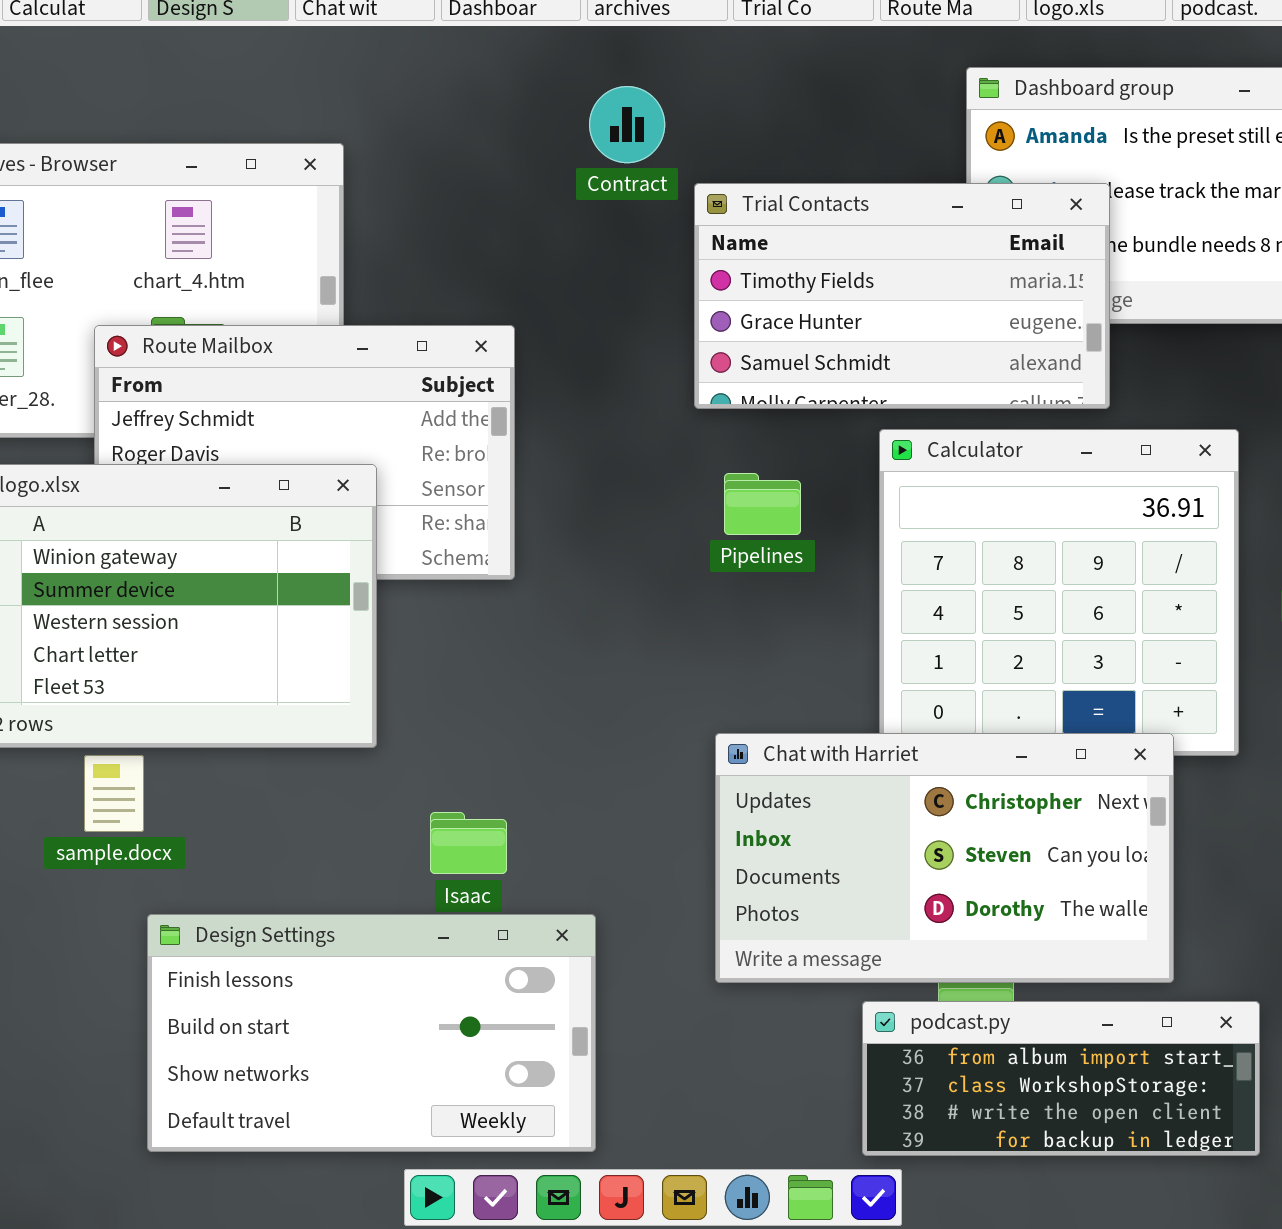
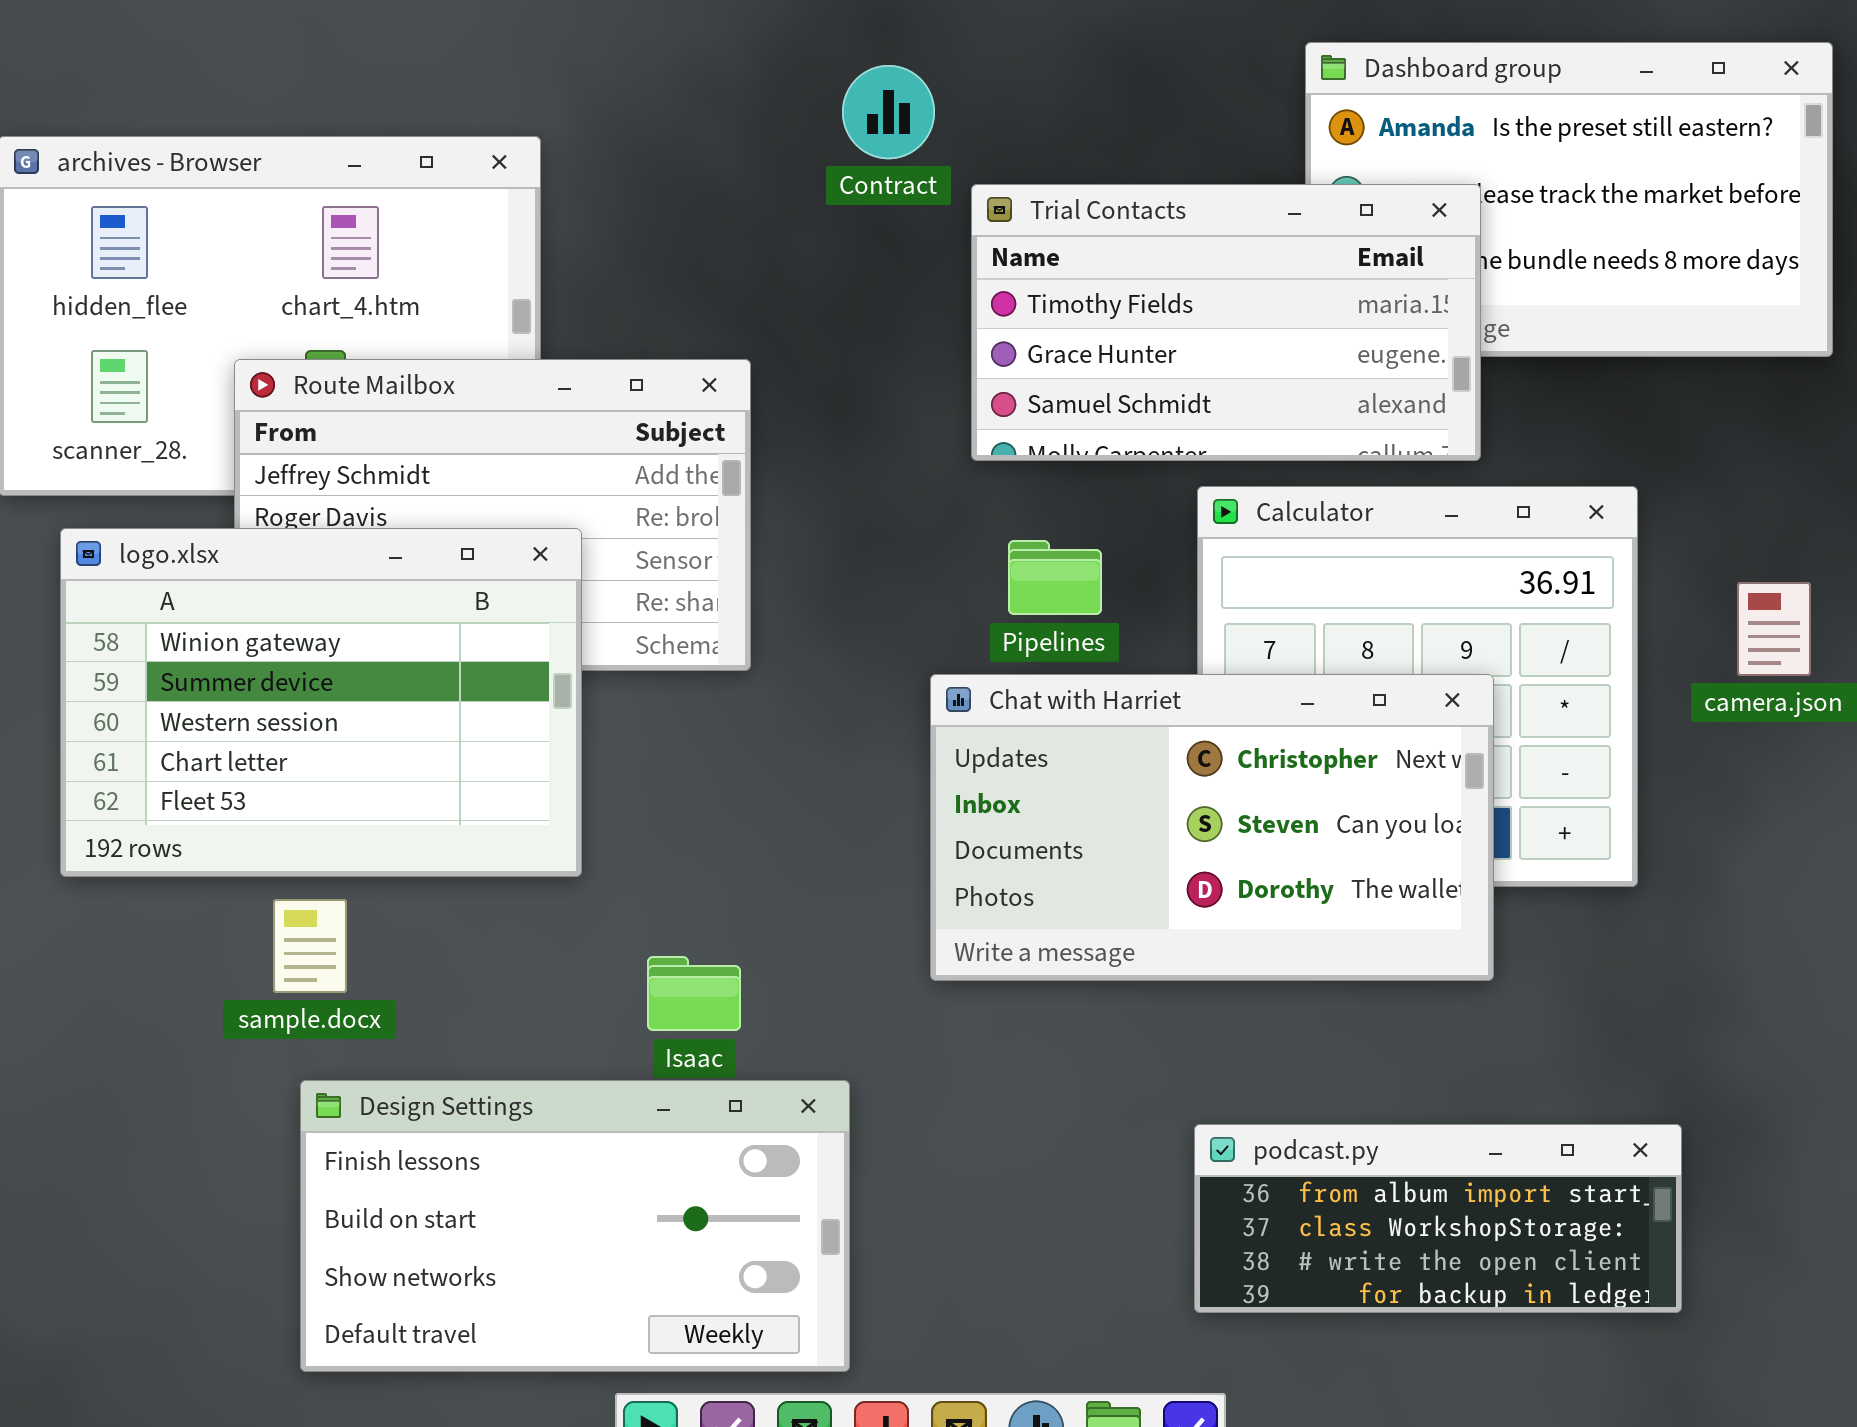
Chat with Harriet: [715,733,1174,983] -> [930,674,1494,981], moved
sample.docx: [84,755,144,832] -> [273,899,347,993], moved
podcast.py: [862,1001,1260,1156] -> [1194,1124,1682,1313], moved

